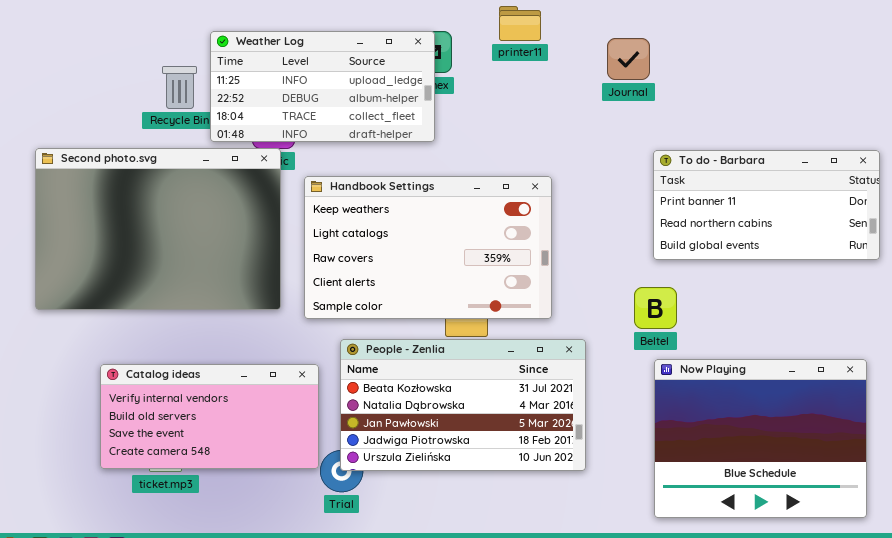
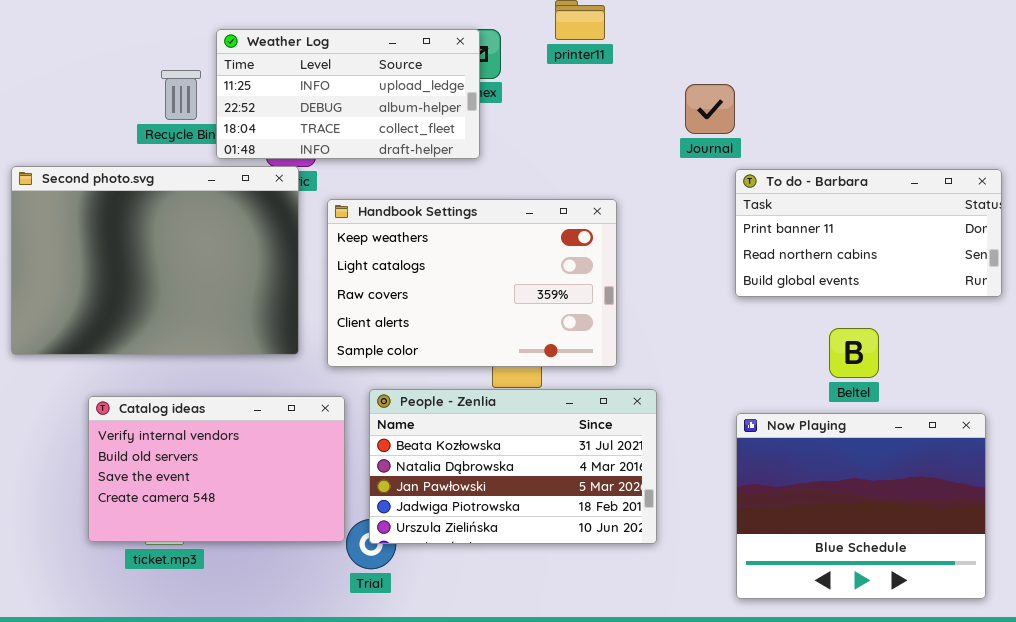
Journal: [607,38,650,80] -> [685,84,735,134], moved
Beltel: [634,287,677,329] -> [829,328,879,378], moved
Catalog ideas: [100,364,319,469] -> [88,396,345,542], resized

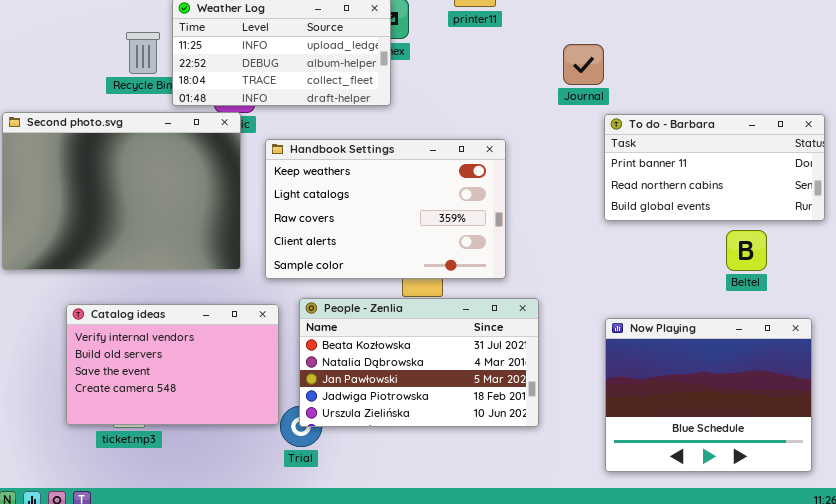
Beltel: [829,328,879,378] -> [726,230,767,271], moved

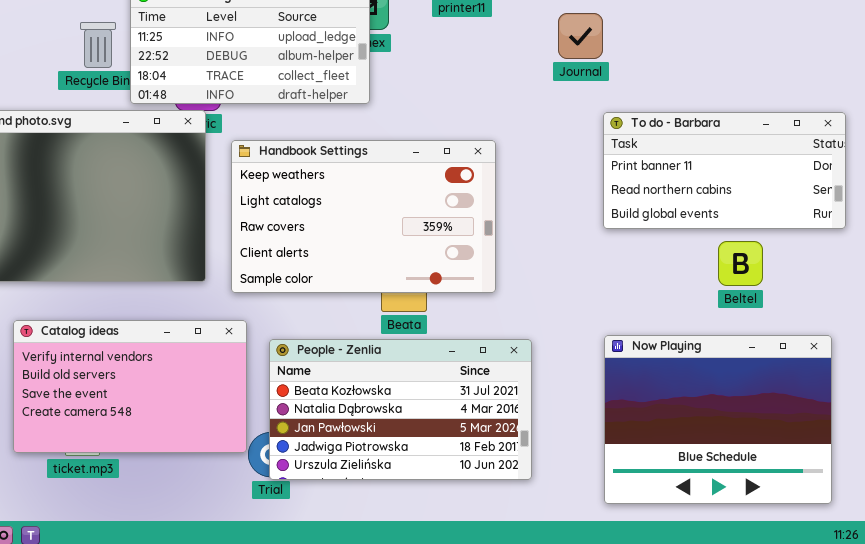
Journal: [563,44,604,85] -> [558,13,603,59], moved
Beltel: [726,230,767,271] -> [718,241,763,286], moved
People - Zenlia: [299,298,539,427] -> [269,339,532,480], moved

